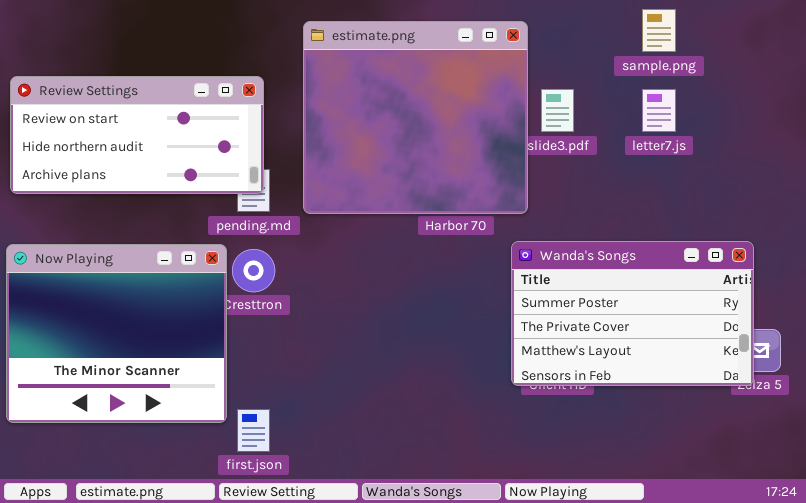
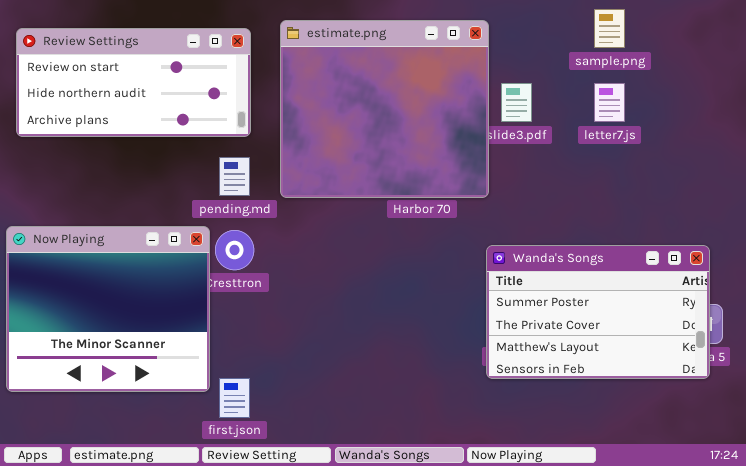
Review Settings: [10,76,264,194] -> [16,28,251,137], moved
Wanda's Songs: [511,241,754,386] -> [486,245,710,379], moved

